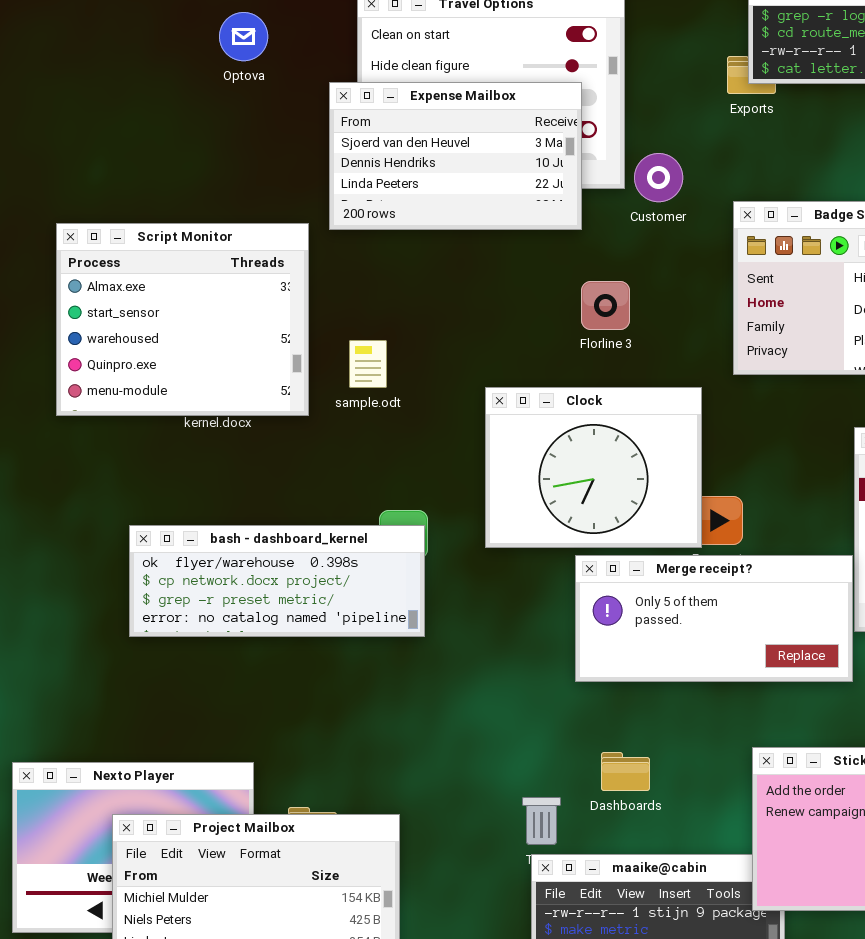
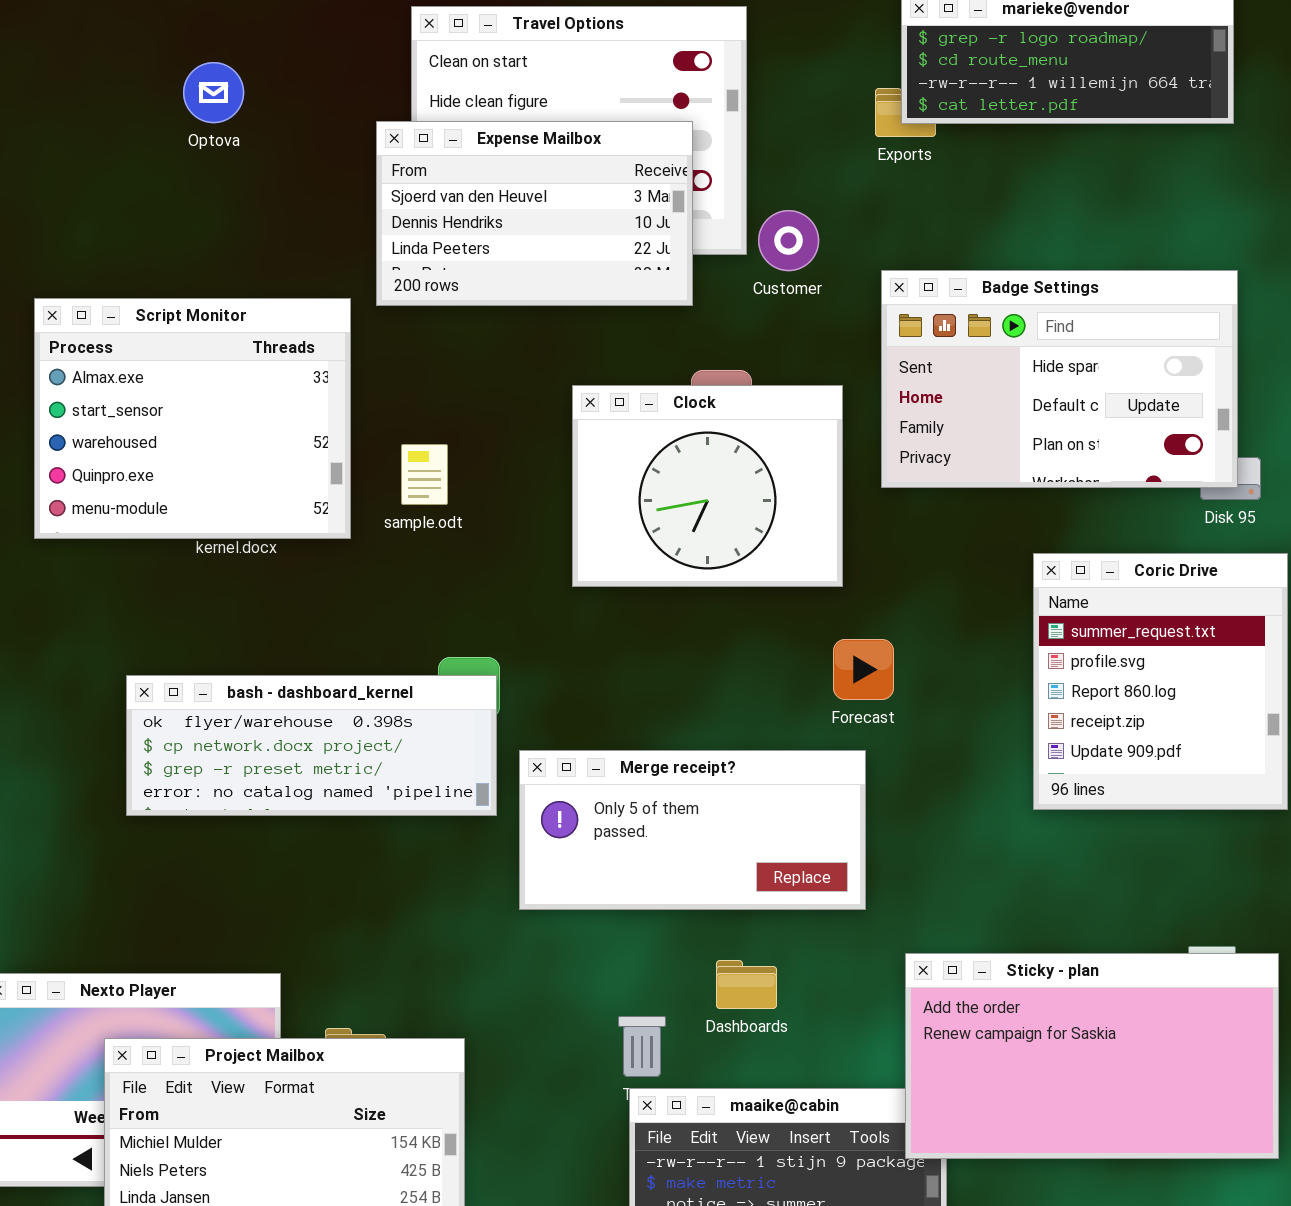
Optova: [219,12,268,61] -> [183,62,244,123], moved
Clock: [485,387,702,548] -> [572,385,843,587], moved
Merge receipt?: [575,555,853,682] -> [519,750,866,910], moved

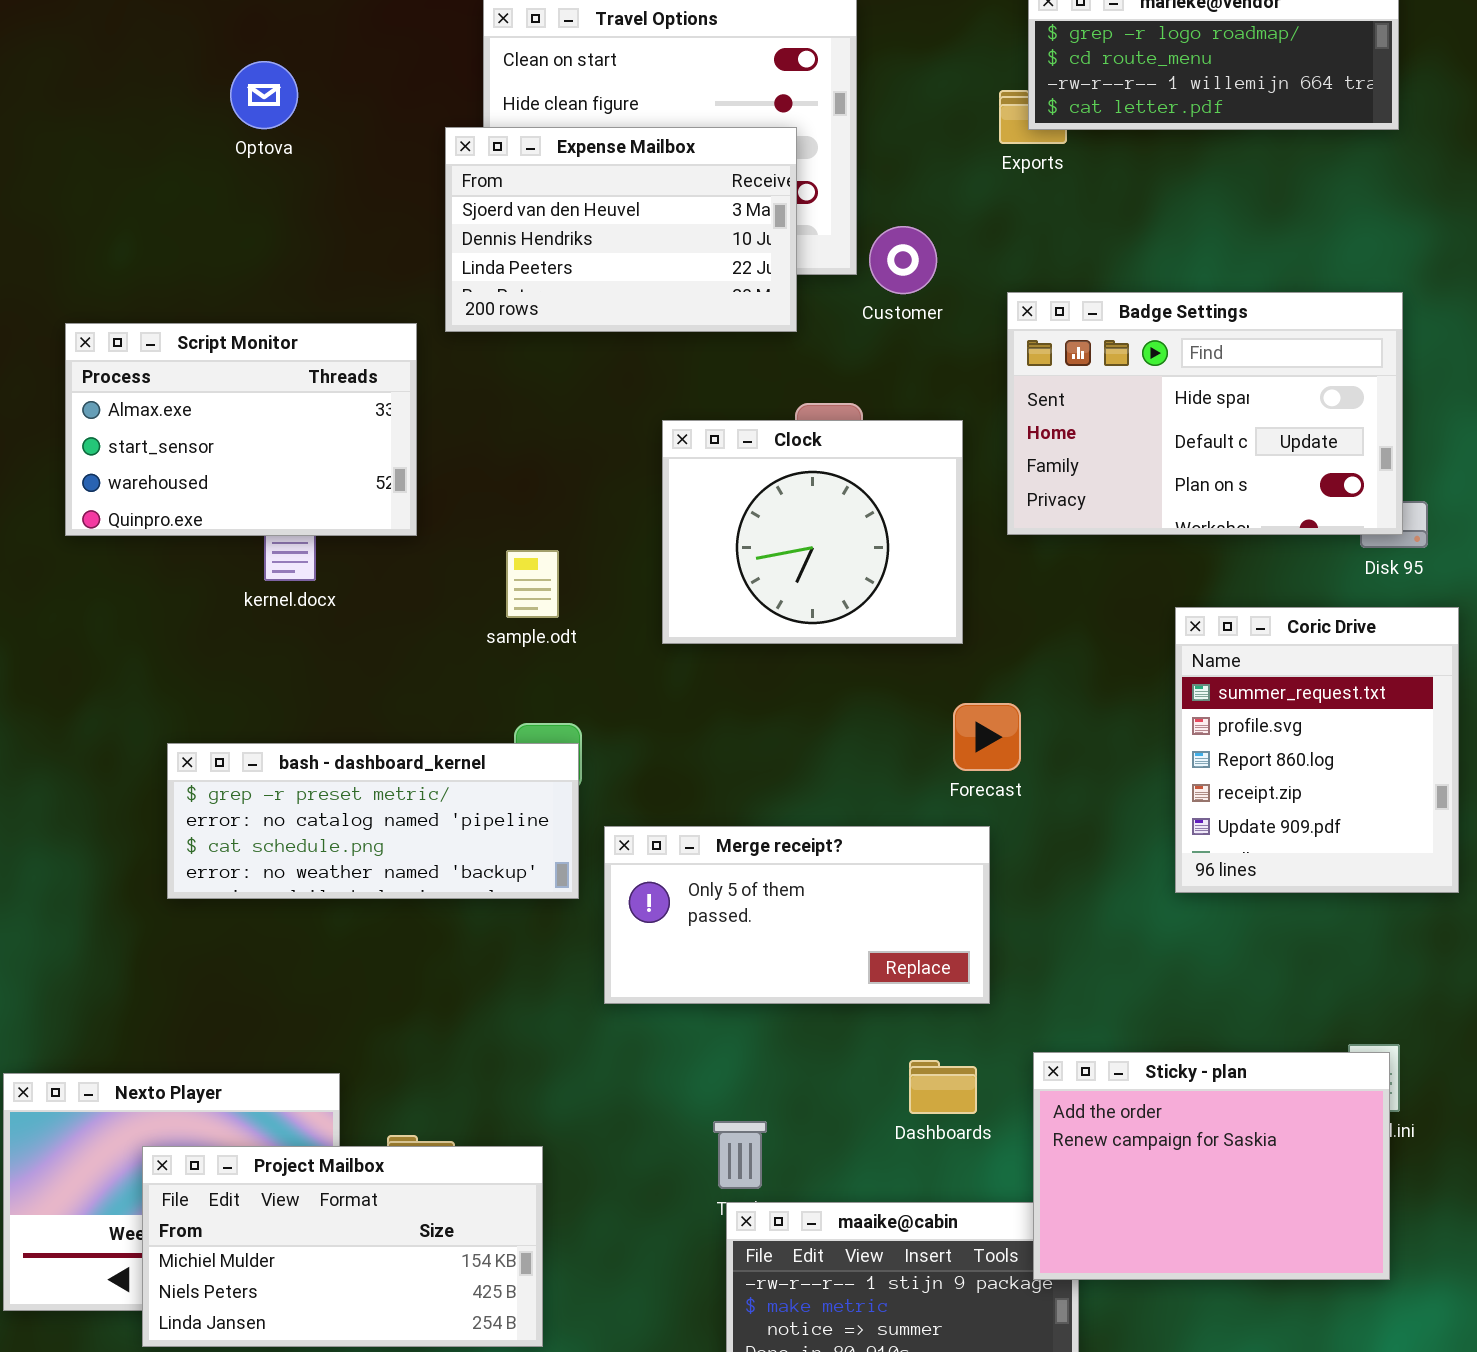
Script Monitor: [34,298,351,539] -> [65,323,417,536], resized
sample.odt: [401,444,448,505] -> [506,550,559,618], moved
bash - dashboard_kernel: [126,675,497,816] -> [167,743,579,899], scrolled down 2 rows
Sticky - plan: [905,953,1279,1159] -> [1033,1052,1390,1280], resized
Dashboards: [716,960,777,1009] -> [909,1060,977,1114], moved

